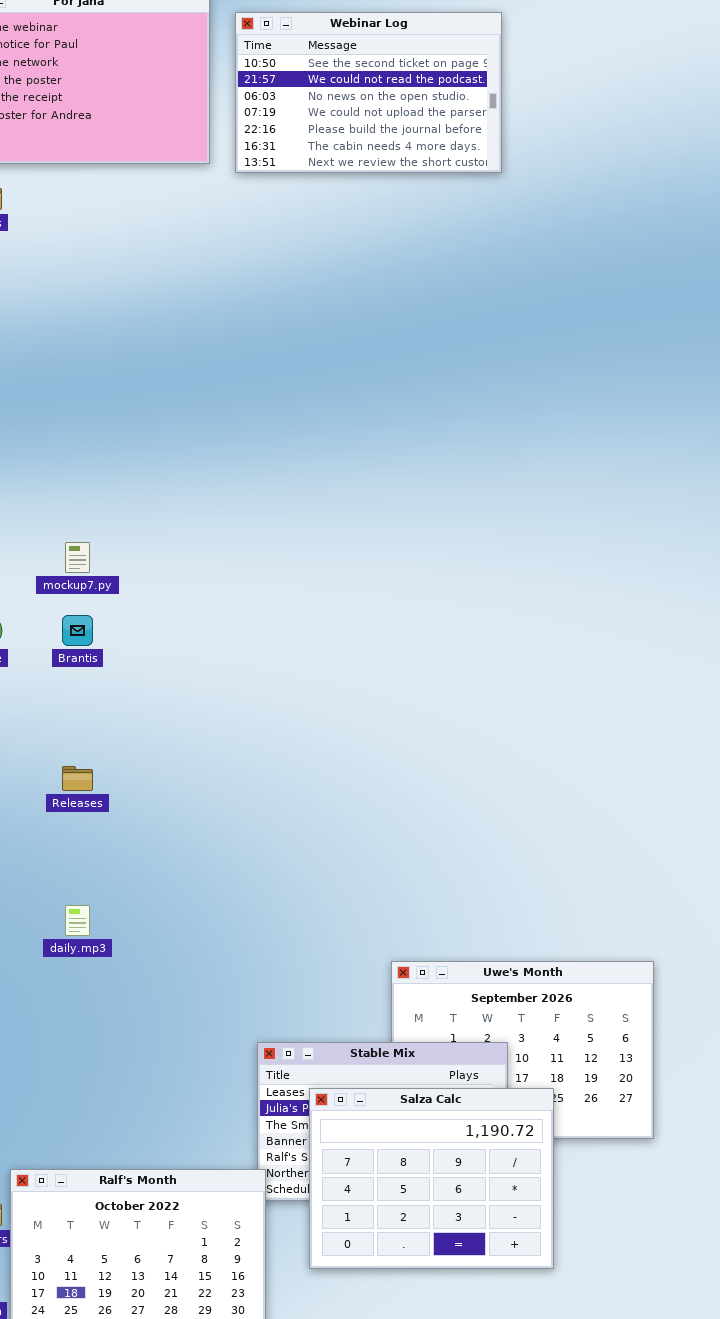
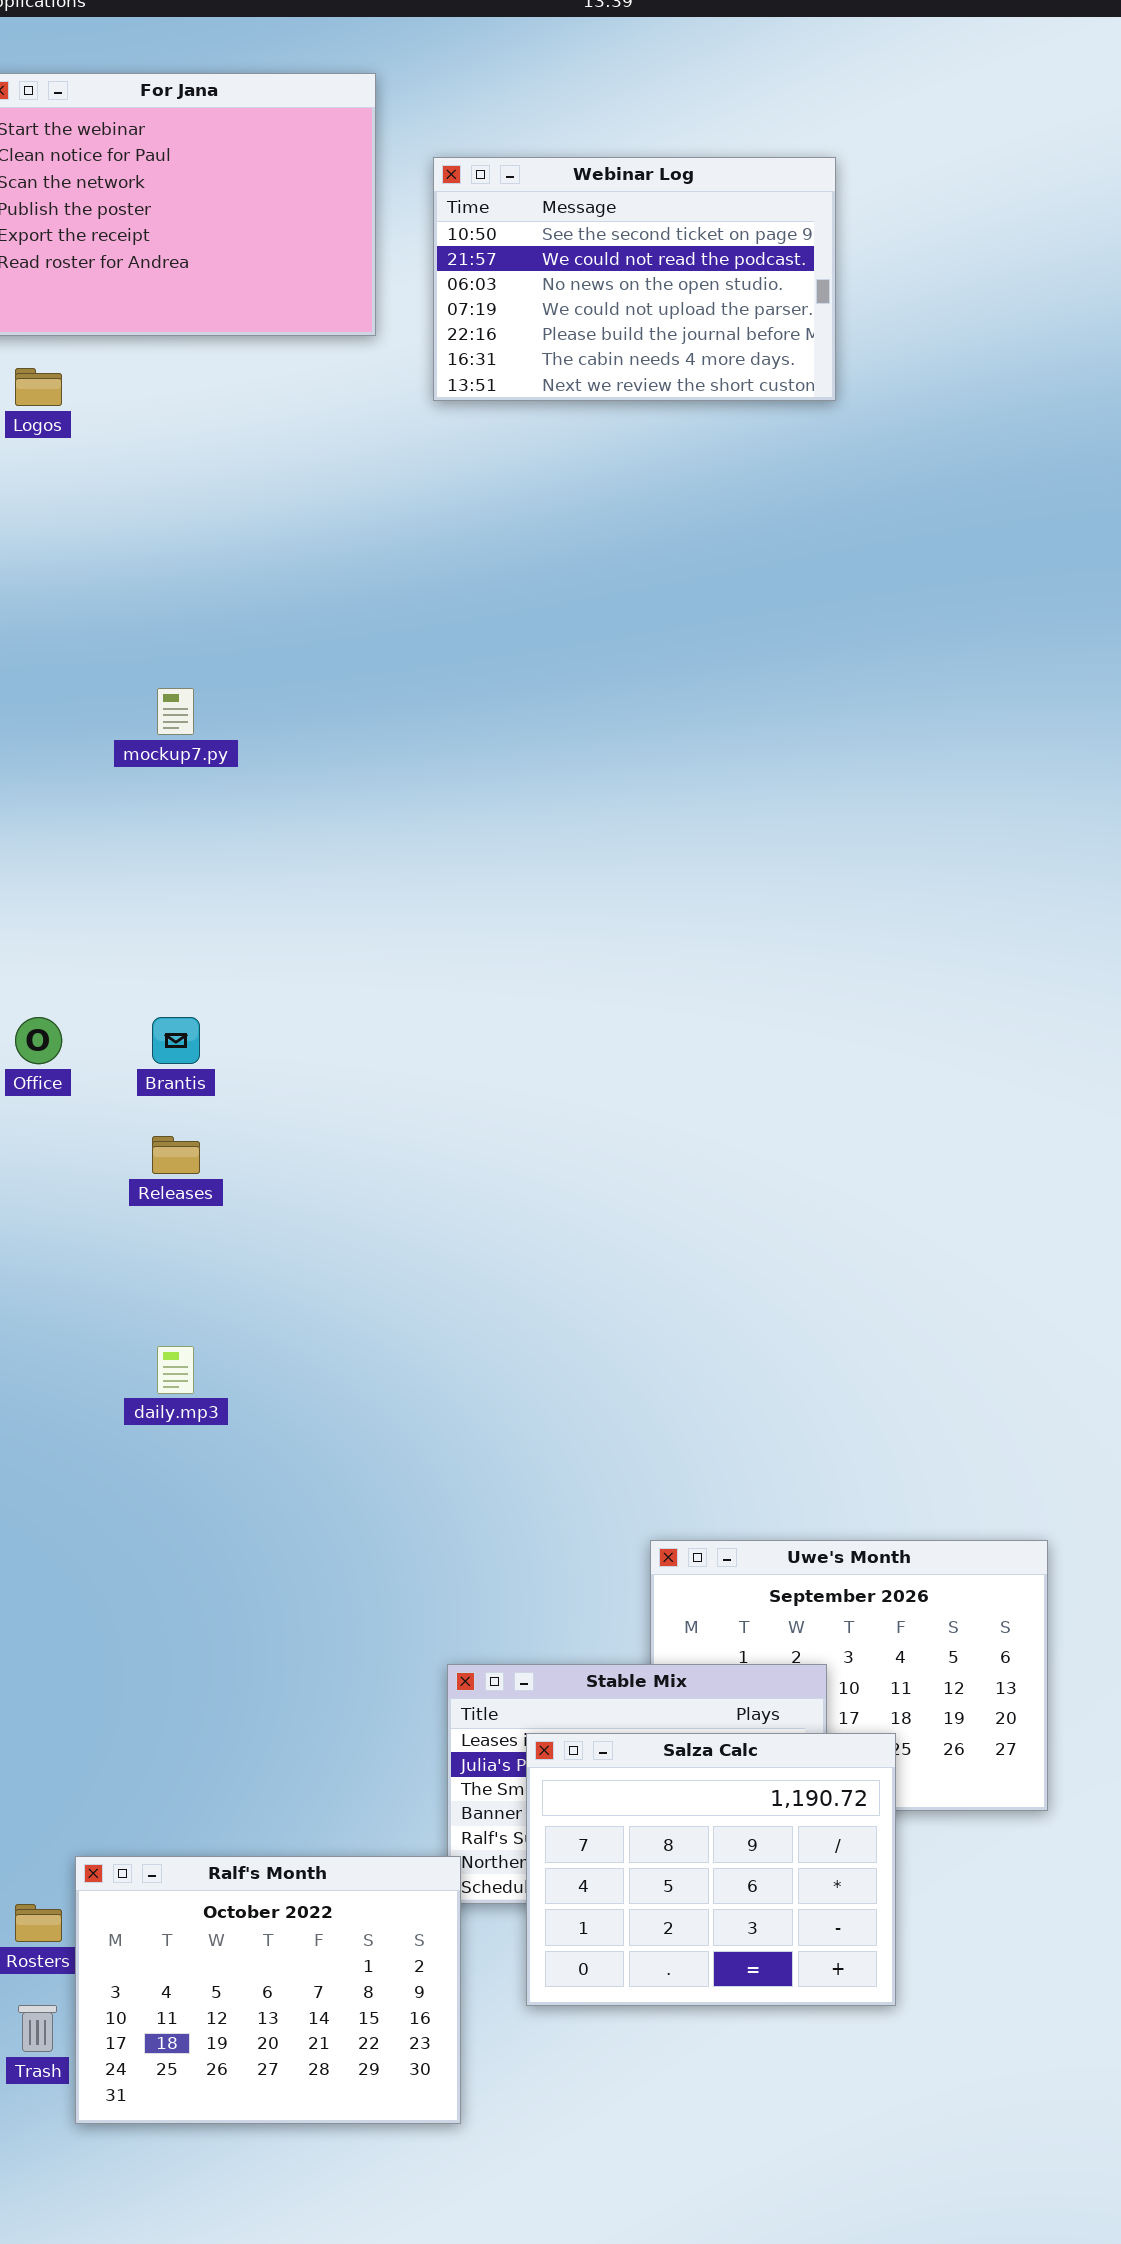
Webinar Log: [235,12,502,173] -> [433,157,836,401], moved
mockup7.py: [65,542,90,573] -> [157,688,194,735], moved
Releases: [62,766,93,791] -> [152,1136,200,1174], moved
daily.mp3: [65,905,90,936] -> [157,1346,194,1394], moved

